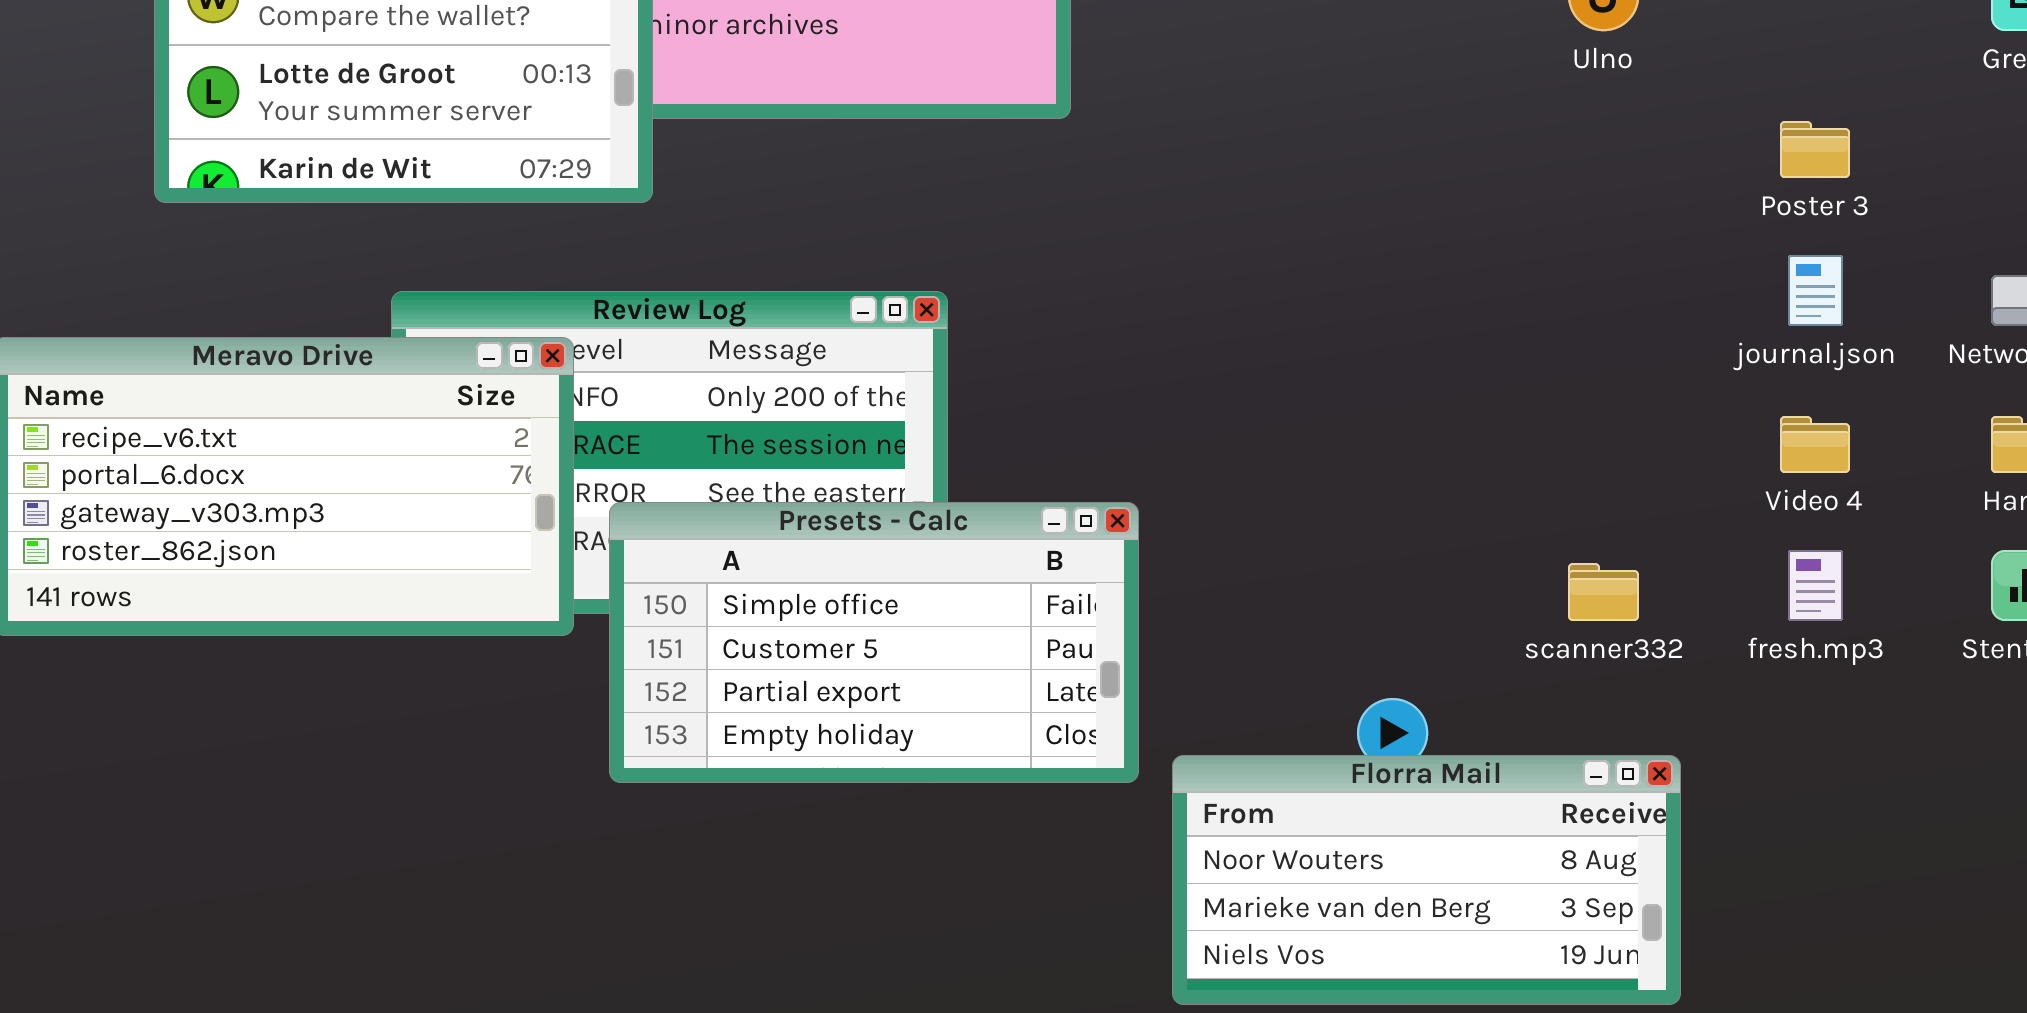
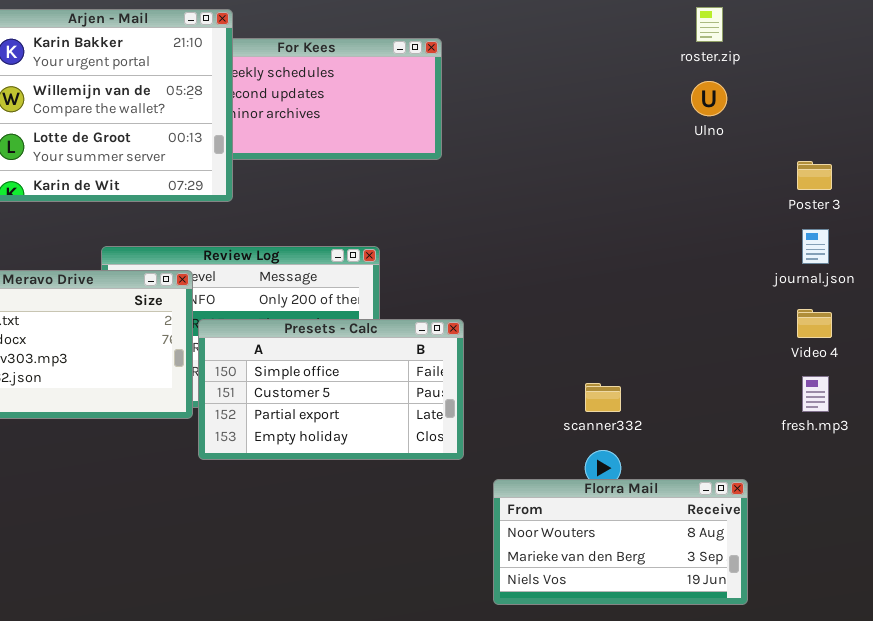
Presets - Calc: [609,502,1139,783] -> [198,319,464,460], moved
scanner332: [1568,563,1639,621] -> [585,383,621,412], moved

